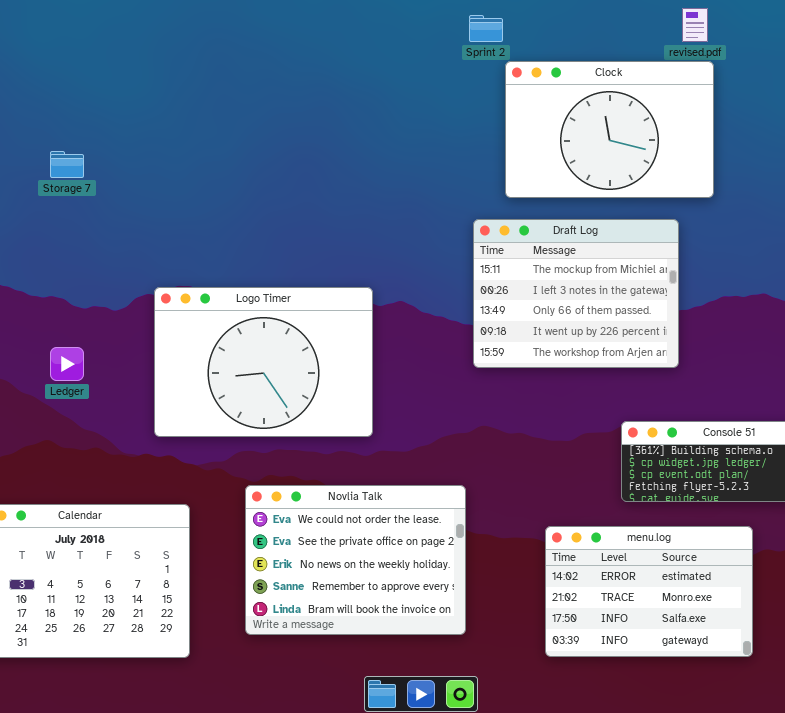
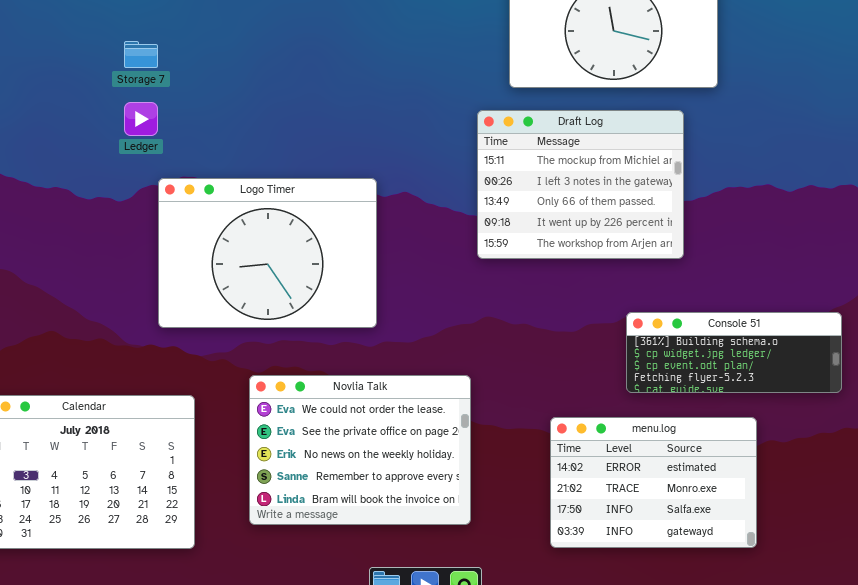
Storage 7: [50,151,84,178] -> [124,41,158,68], moved
Ledger: [50,347,84,381] -> [124,102,158,136], moved

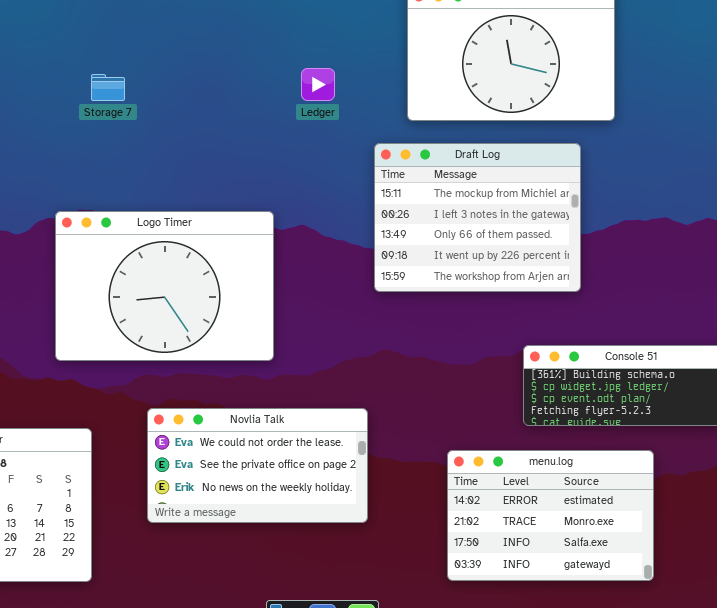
Storage 7: [124,41,158,68] -> [91,74,125,101], moved
Ledger: [124,102,158,136] -> [301,68,335,101], moved
Novlia Talk: [249,375,471,525] -> [147,408,368,523], resized

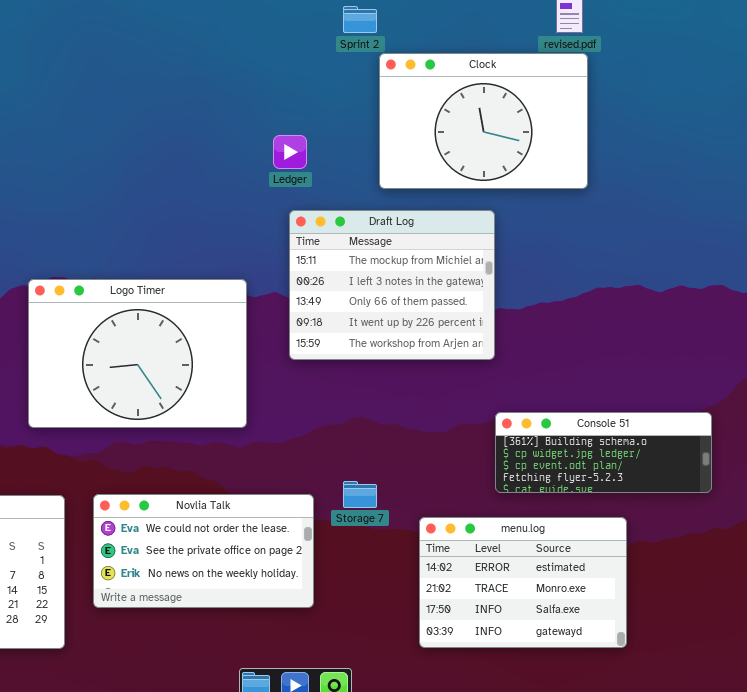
Storage 7: [91,74,125,101] -> [343,481,377,508], moved
Draft Log: [374,143,581,292] -> [289,210,495,360], moved
Novlia Talk: [147,408,368,523] -> [93,494,314,608], moved

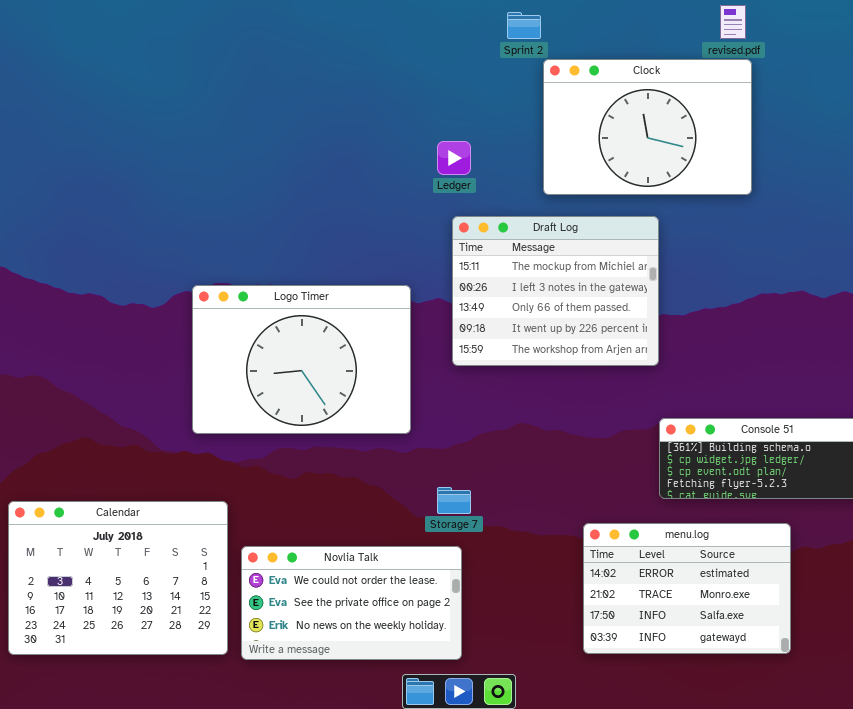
Storage 7: [343,481,377,508] -> [437,487,471,514], moved
Novlia Talk: [93,494,314,608] -> [241,546,462,660], moved

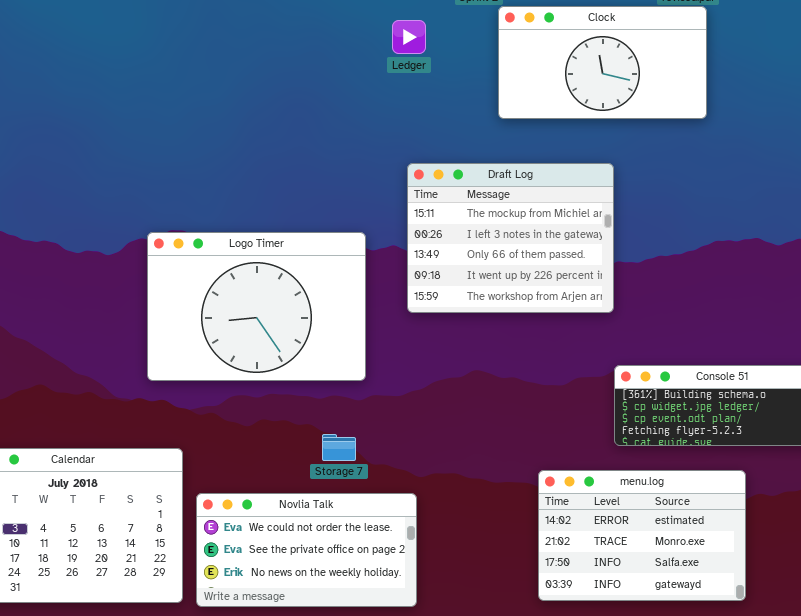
Clock: [543,59,752,195] -> [498,6,707,119], resized
Ledger: [437,141,471,175] -> [392,20,426,54], moved
Storage 7: [437,487,471,514] -> [322,434,356,461], moved

